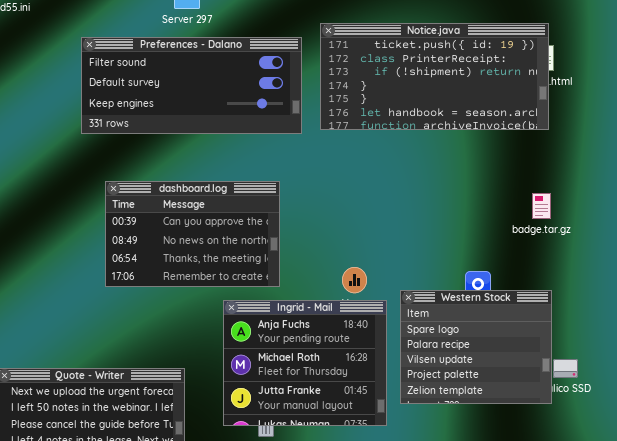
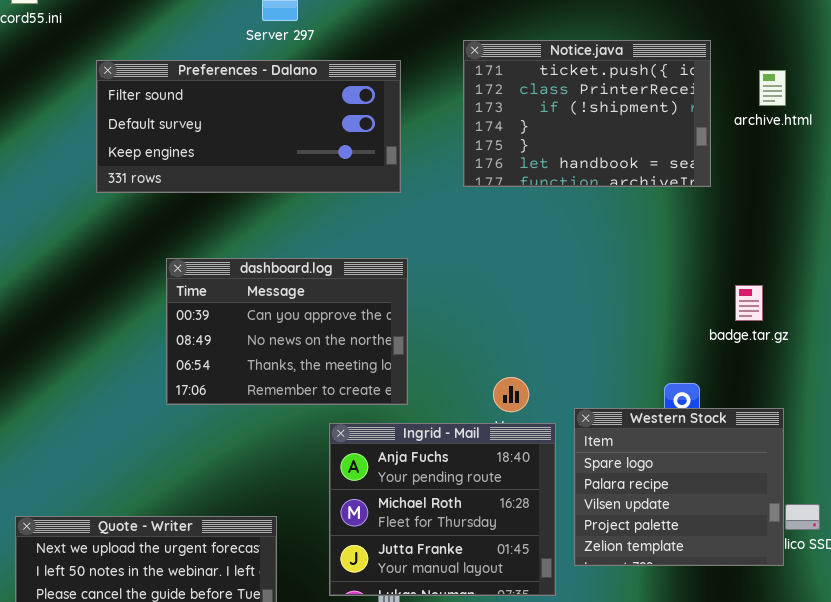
Notice.java: [320,23,549,130] -> [463,40,711,187], resized
Preferences - Dalano: [81,37,302,134] -> [96,60,401,193], moved
badge.tar.gz: [532,193,551,219] -> [735,285,763,321], moved

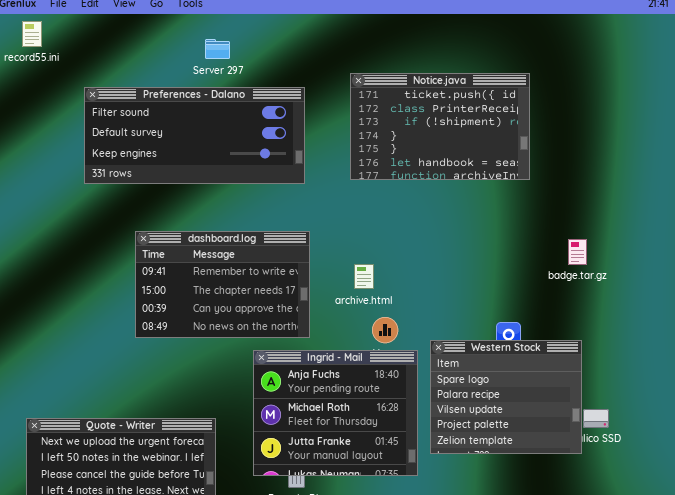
archive.html: [759,70,786,106] -> [354,264,374,289], moved
dashboard.log: [166,258,408,405] -> [135,231,310,338], scrolled up 2 rows
badge.tar.gz: [735,285,763,321] -> [568,239,587,265], moved

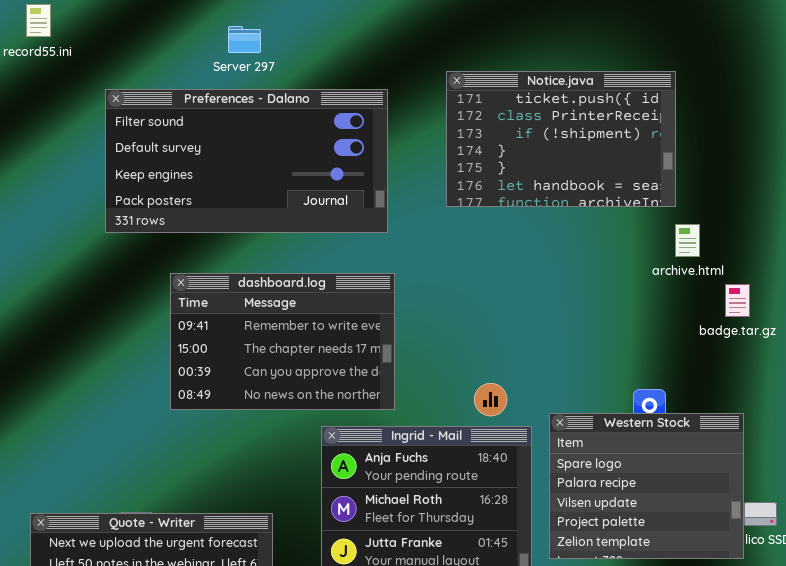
Server 297: [205,39,230,59] -> [228,26,261,53], moved
Preferences - Dalano: [84,87,305,184] -> [105,89,388,233], resized
archive.html: [354,264,374,289] -> [675,224,700,257], moved

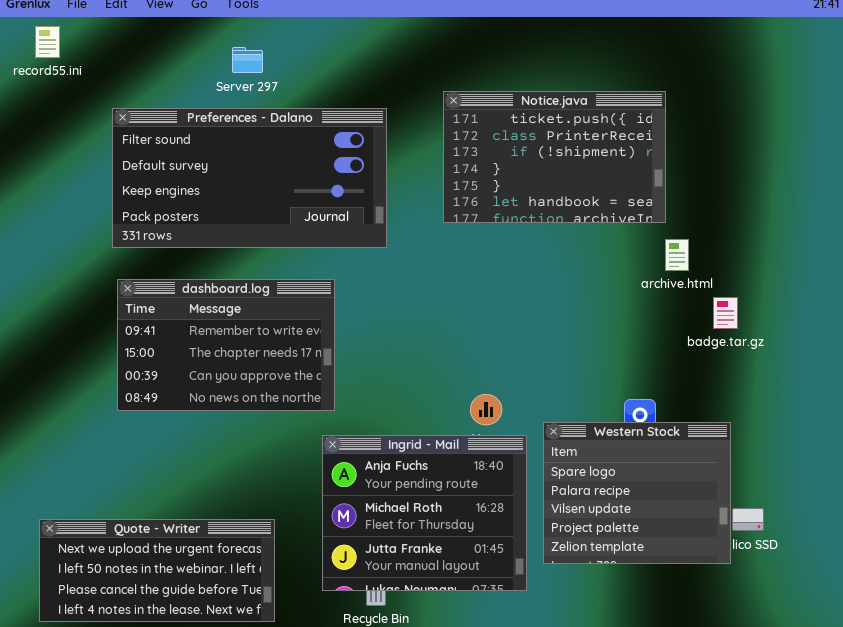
dashboard.log: [170,273,395,410] -> [117,279,335,411], moved

